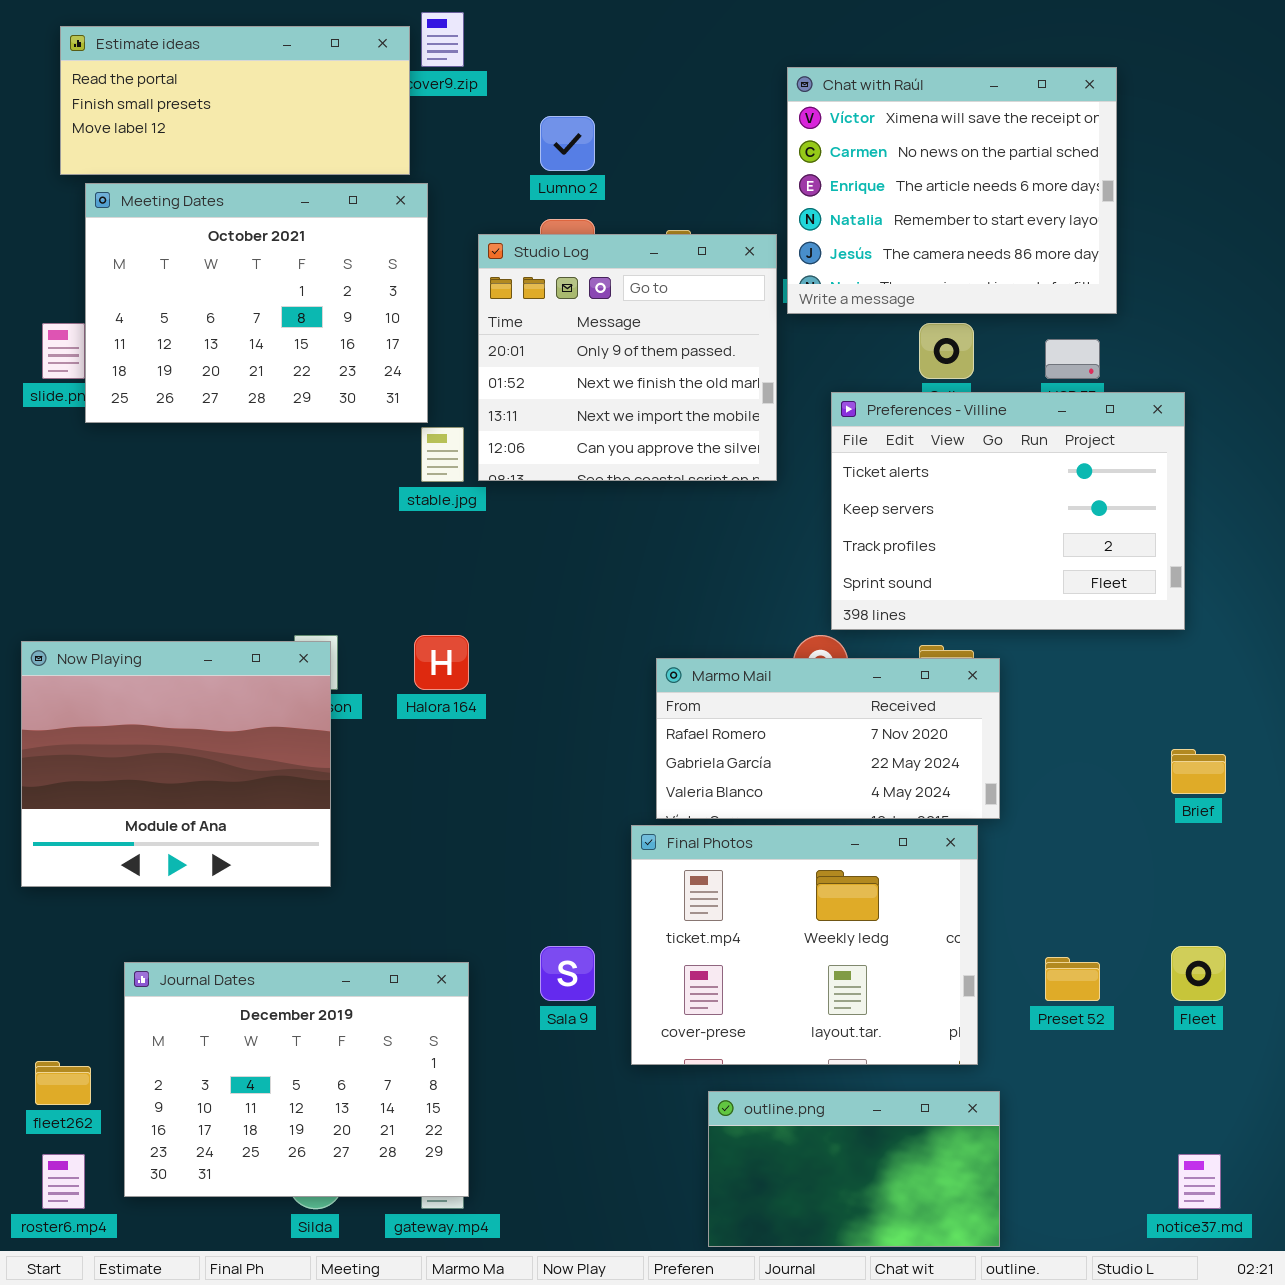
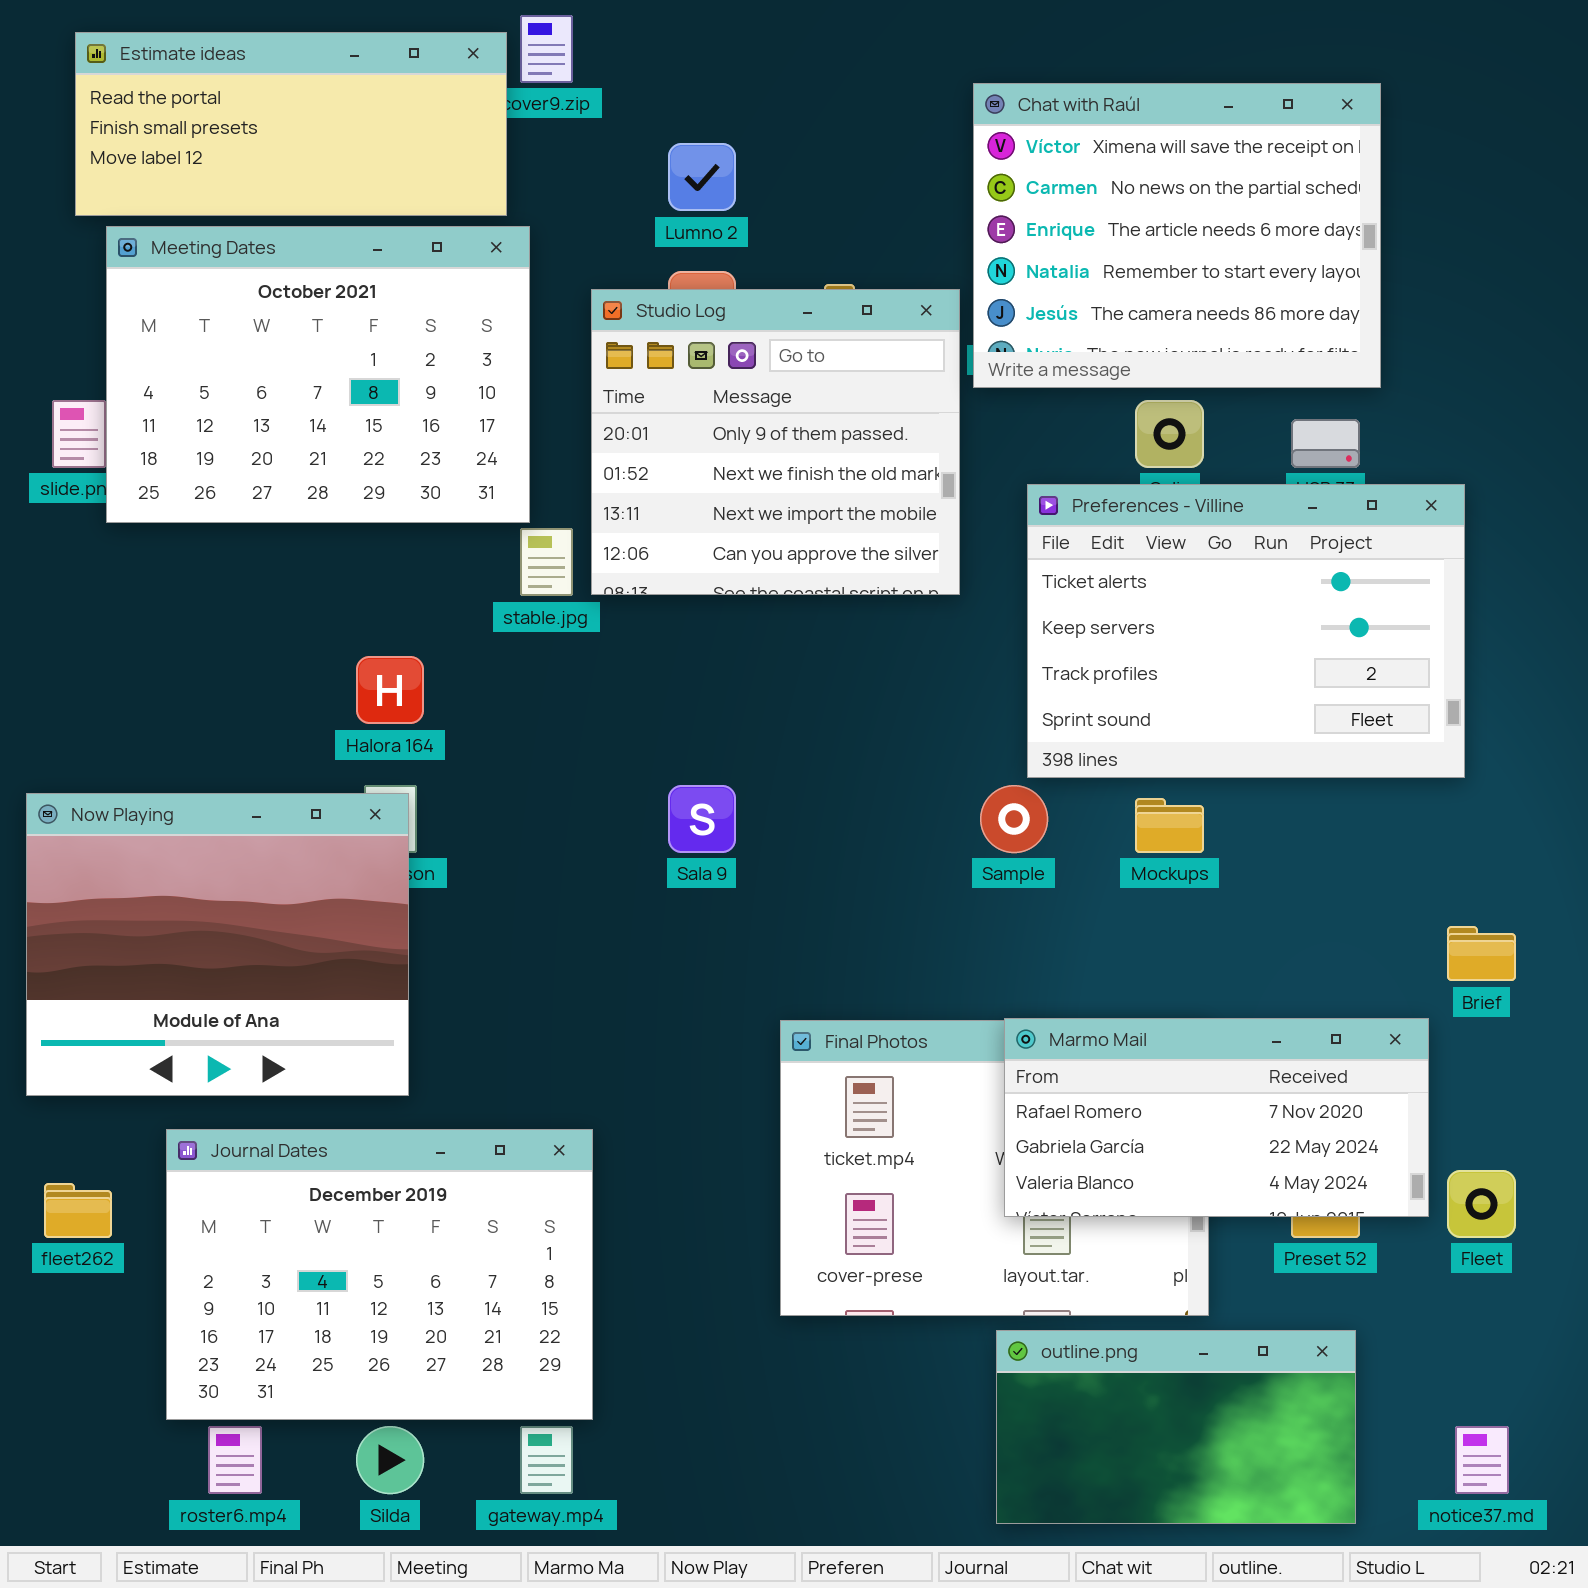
Halora 164: [414,635,469,690] -> [356,656,424,724], moved
Marmo Mail: [656,658,1000,819] -> [1004,1018,1429,1217], moved
Sala 9: [540,946,595,1001] -> [668,785,736,853], moved
Journal Dates: [124,962,469,1197] -> [166,1129,593,1420], moved
fleet262: [35,1061,91,1105] -> [44,1183,112,1238], moved
outline.png: [708,1091,1000,1247] -> [996,1330,1356,1524], moved
roster6.mp4: [42,1154,85,1209] -> [208,1426,262,1494], moved

